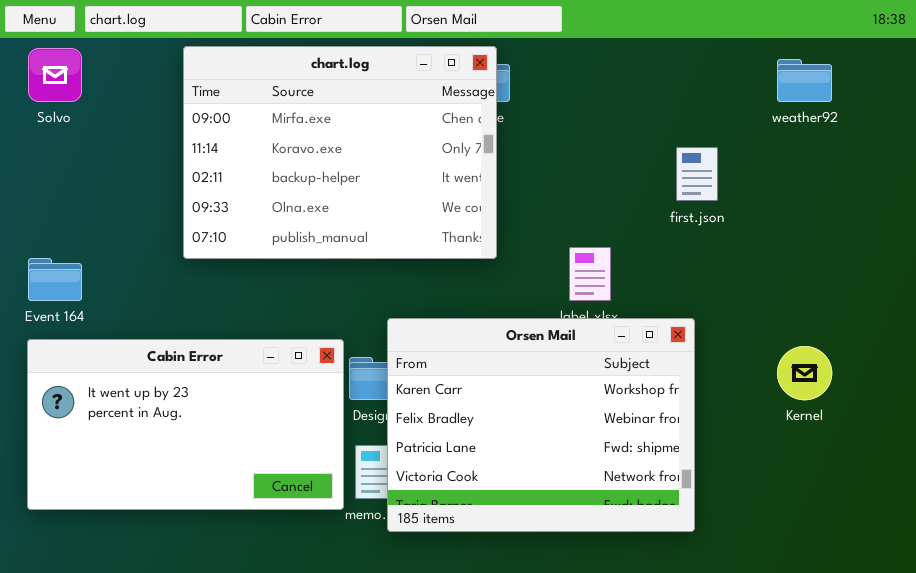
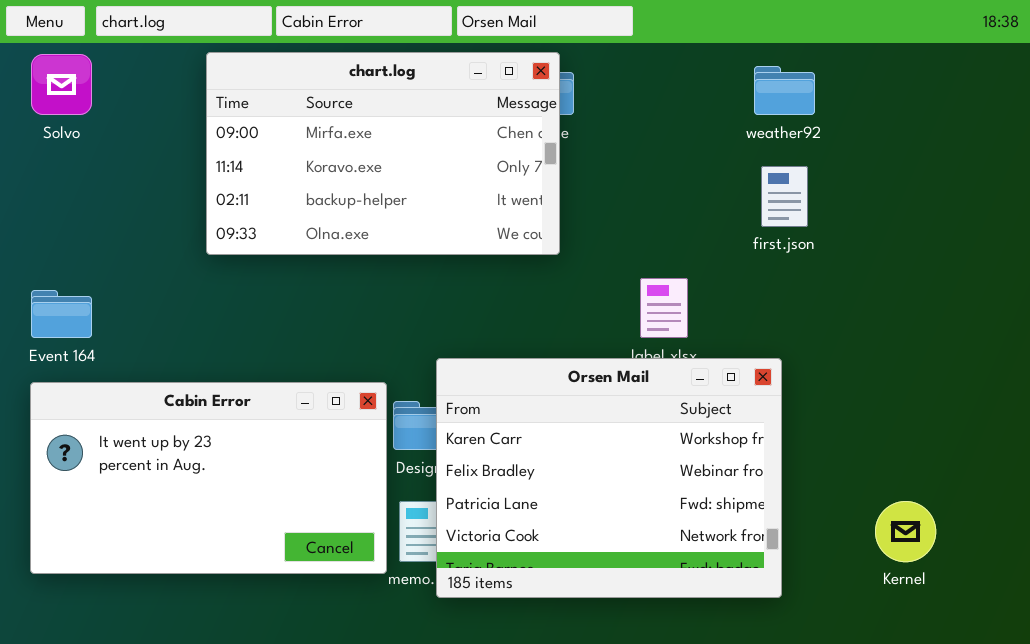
chart.log: [183,46,497,259] -> [206,52,560,255], resized
weather92: [777,59,832,102] -> [754,66,815,115], moved
Kernel: [777,346,832,400] -> [875,501,936,562], moved

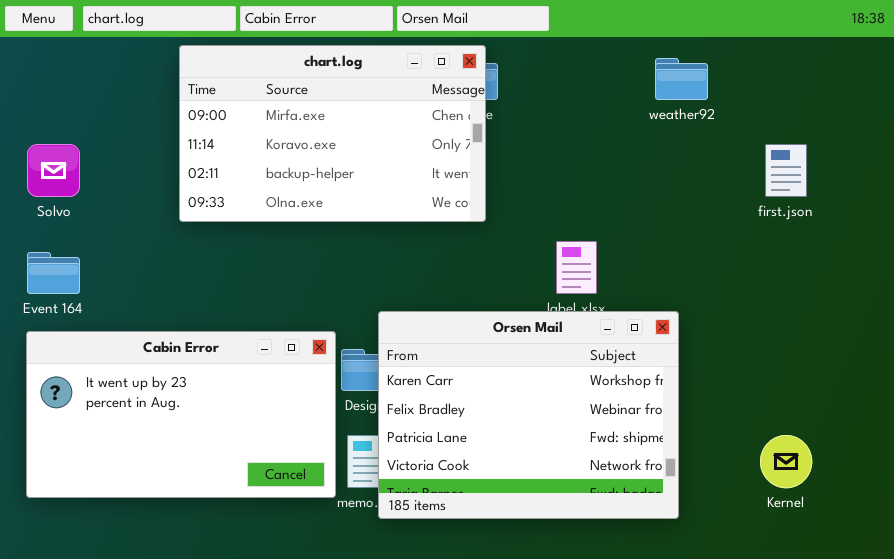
Solvo: [31,54,92,115] -> [27,144,80,197], moved
first.json: [761,166,808,227] -> [765,144,807,197], moved

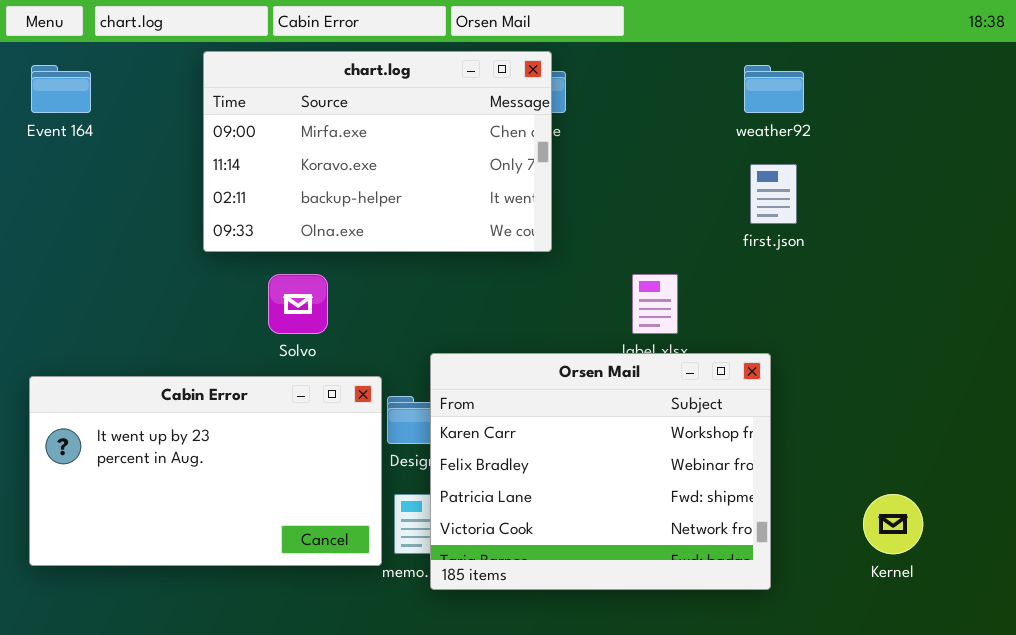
Solvo: [27,144,80,197] -> [268,274,328,334], moved
first.json: [765,144,807,197] -> [750,164,797,224], moved
Event 164: [27,252,80,294] -> [31,65,91,113], moved

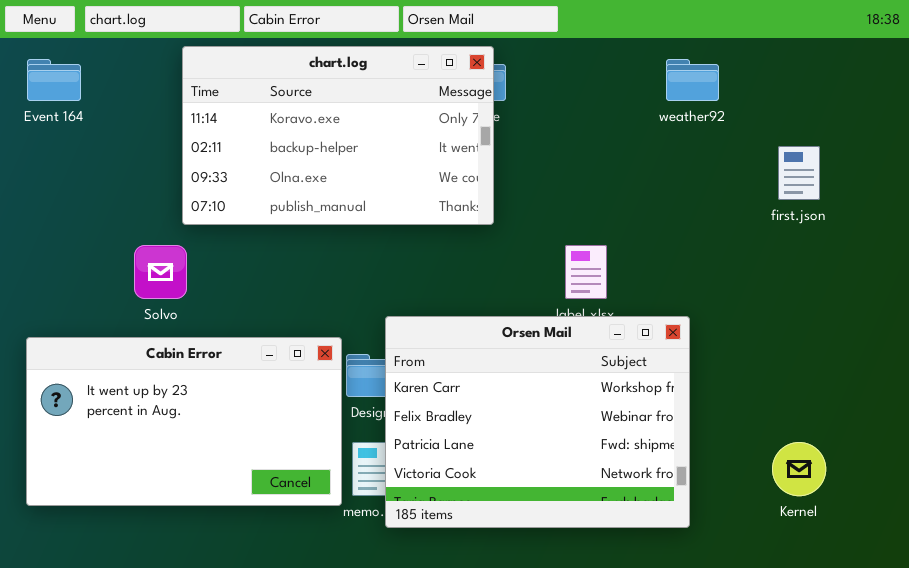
chart.log: [203,51,552,252] -> [182,46,494,225], scrolled down 1 row
first.json: [750,164,797,224] -> [778,146,820,200], moved
Solvo: [268,274,328,334] -> [134,245,187,299], moved

